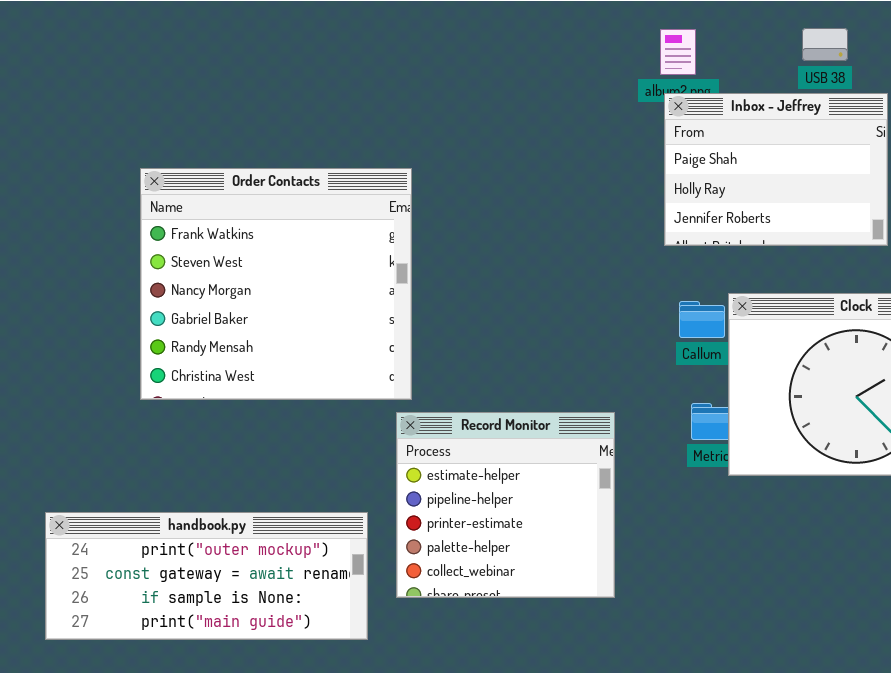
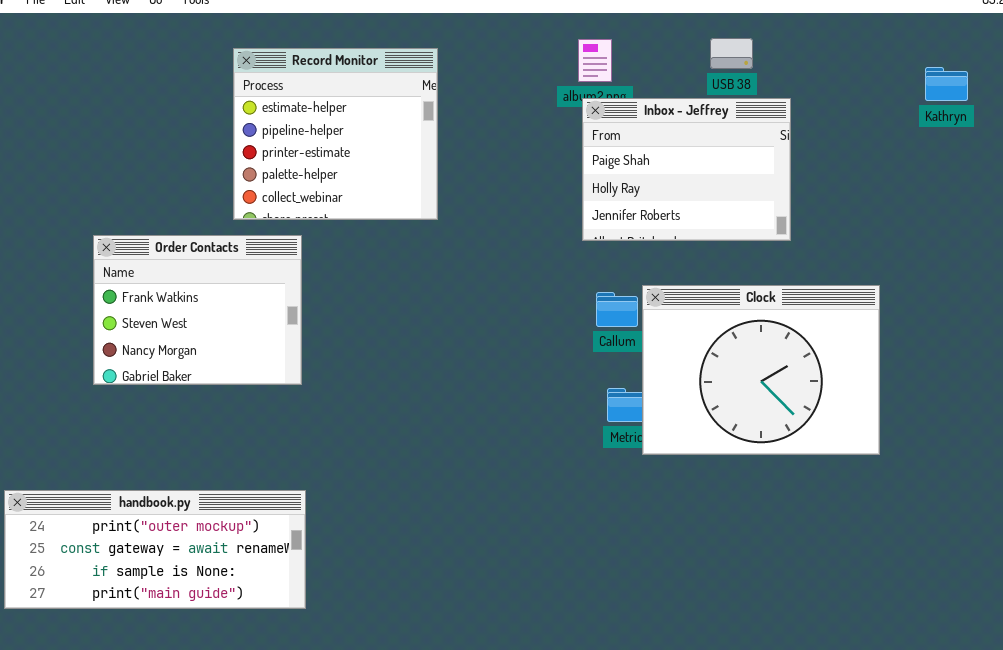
Order Contacts: [140,168,412,400] -> [93,235,302,385], resized
Record Monitor: [396,412,615,598] -> [233,48,438,220], moved

